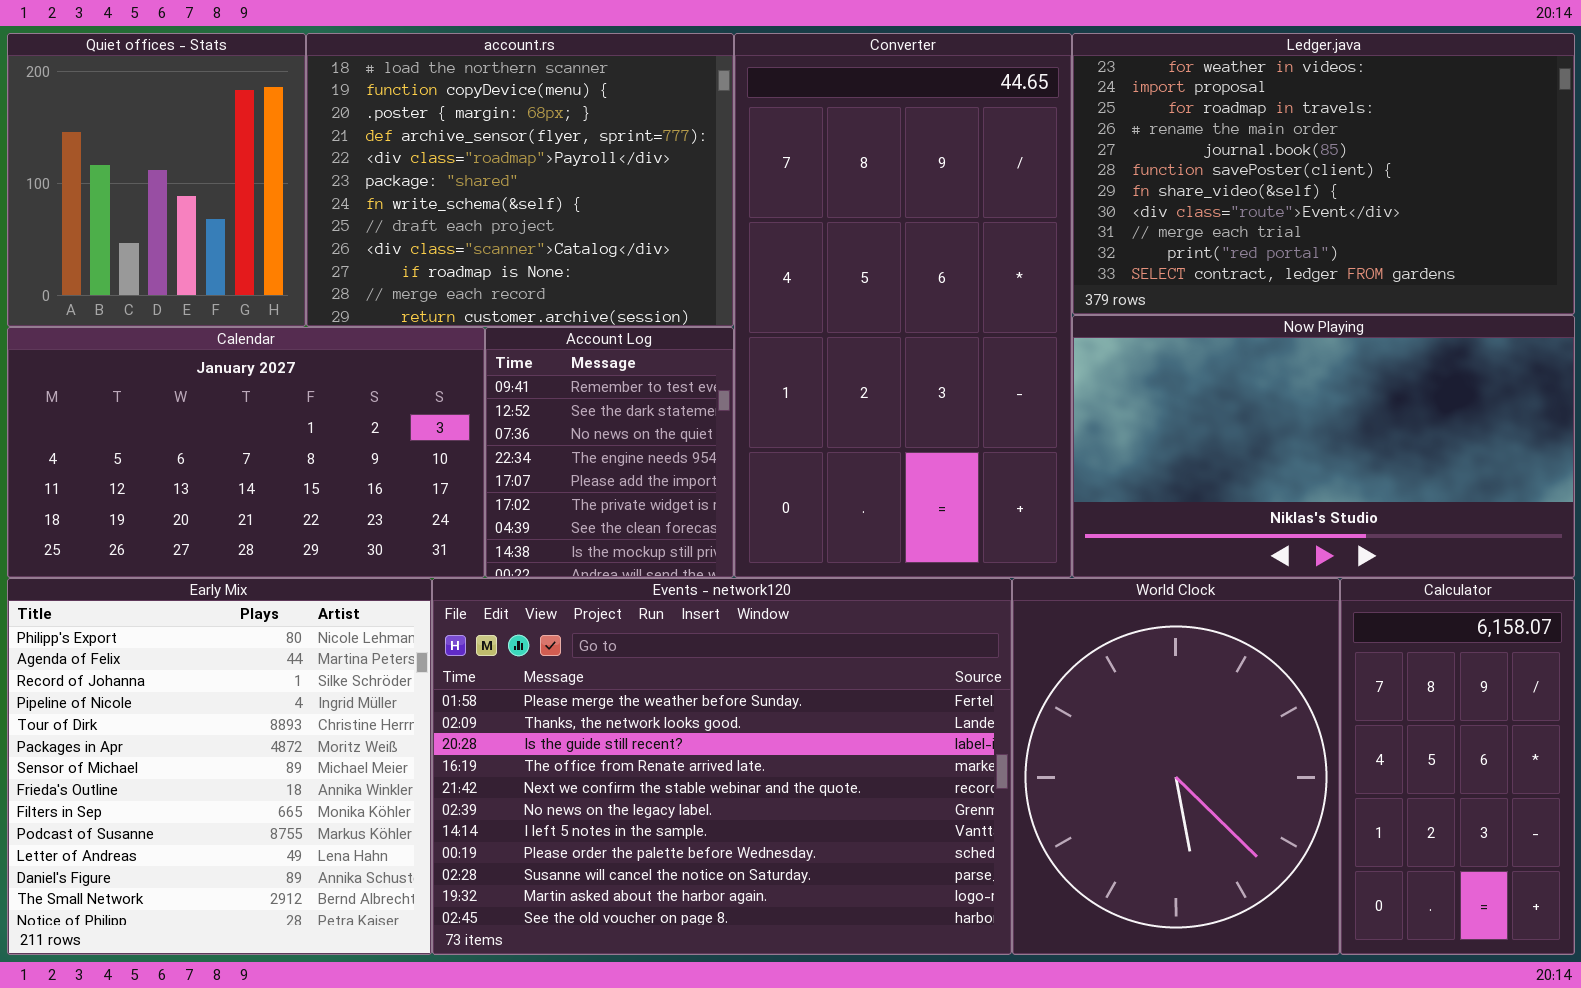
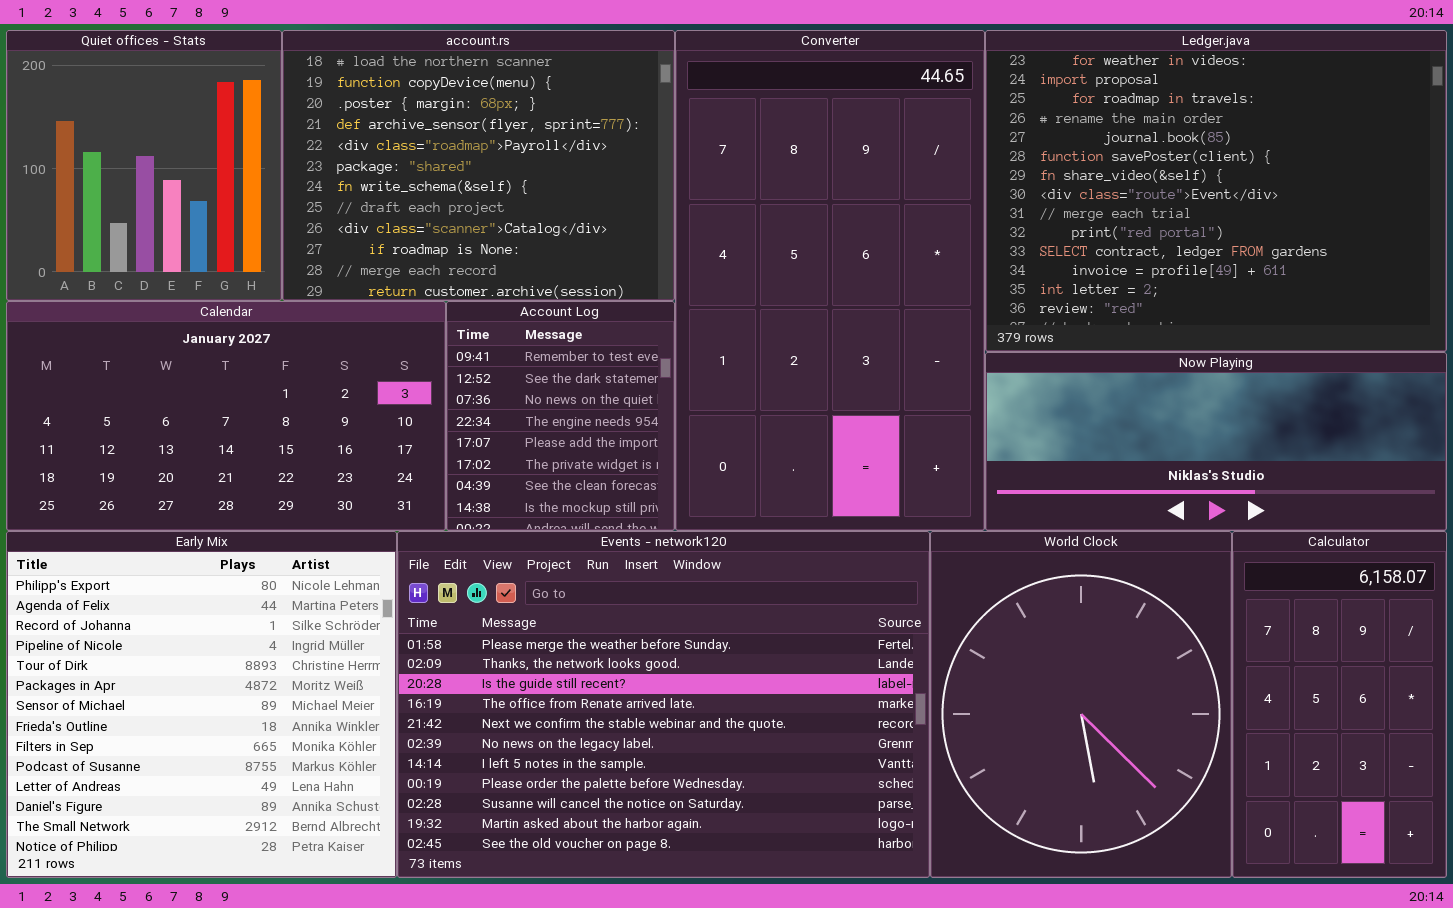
Ledger.java: [1072,33,1575,315] -> [985,30,1447,352], resized
Now Playing: [1072,315,1575,578] -> [985,352,1447,531], resized

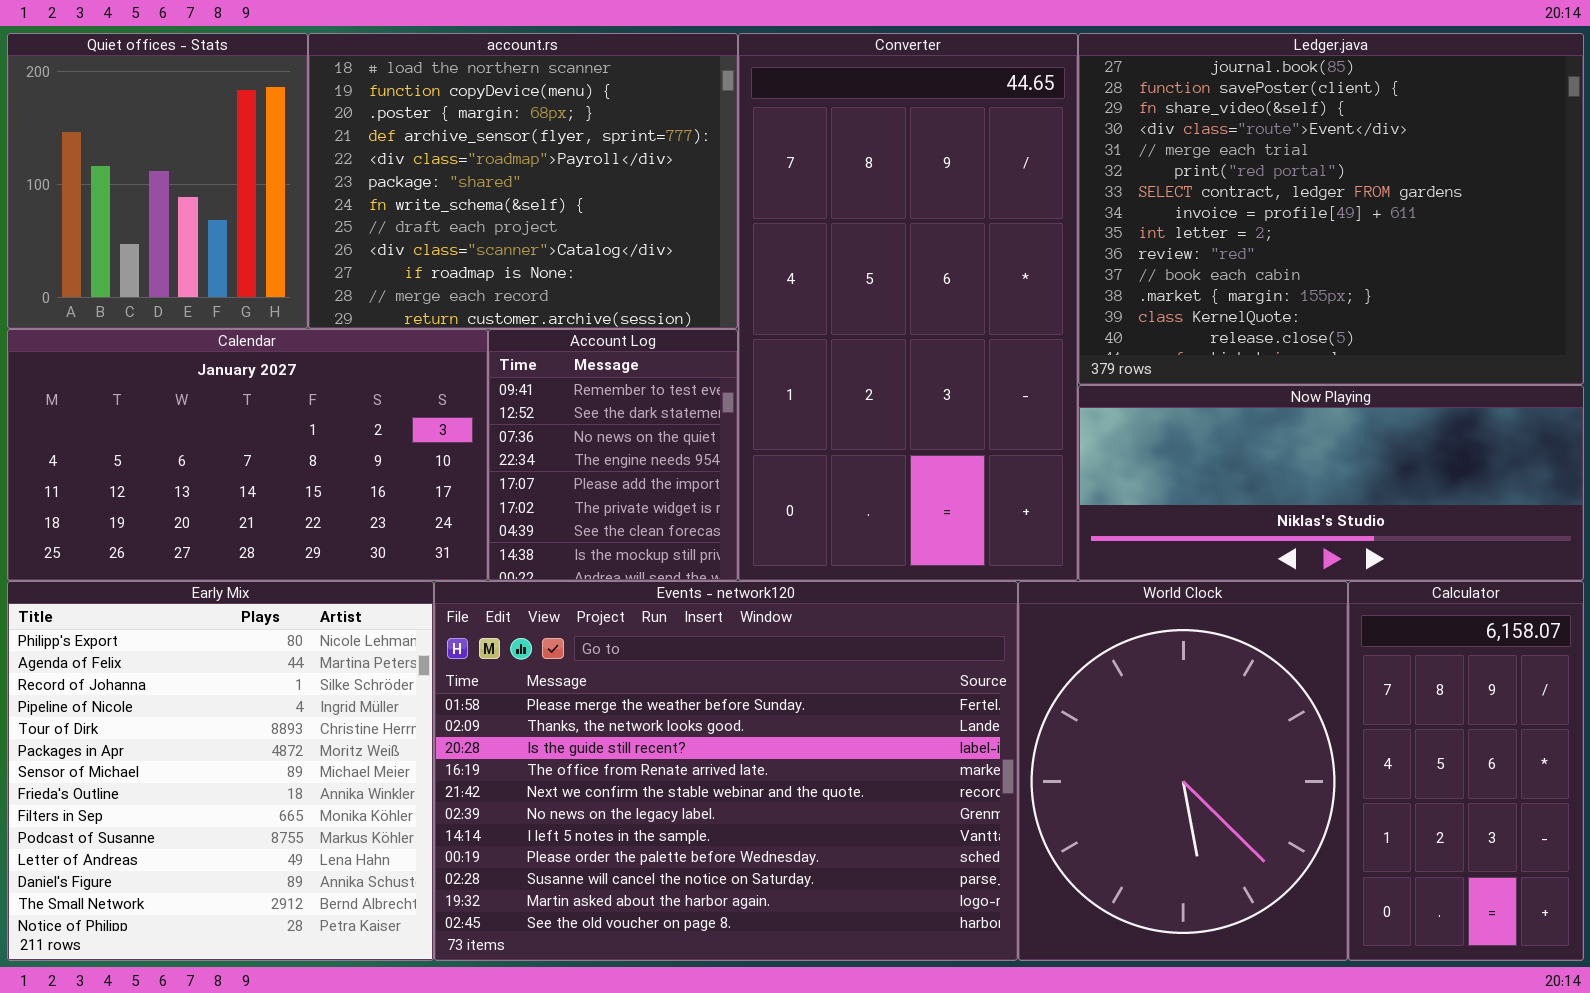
Ledger.java: [985,30,1447,352] -> [1078,33,1584,385], scrolled down 4 rows

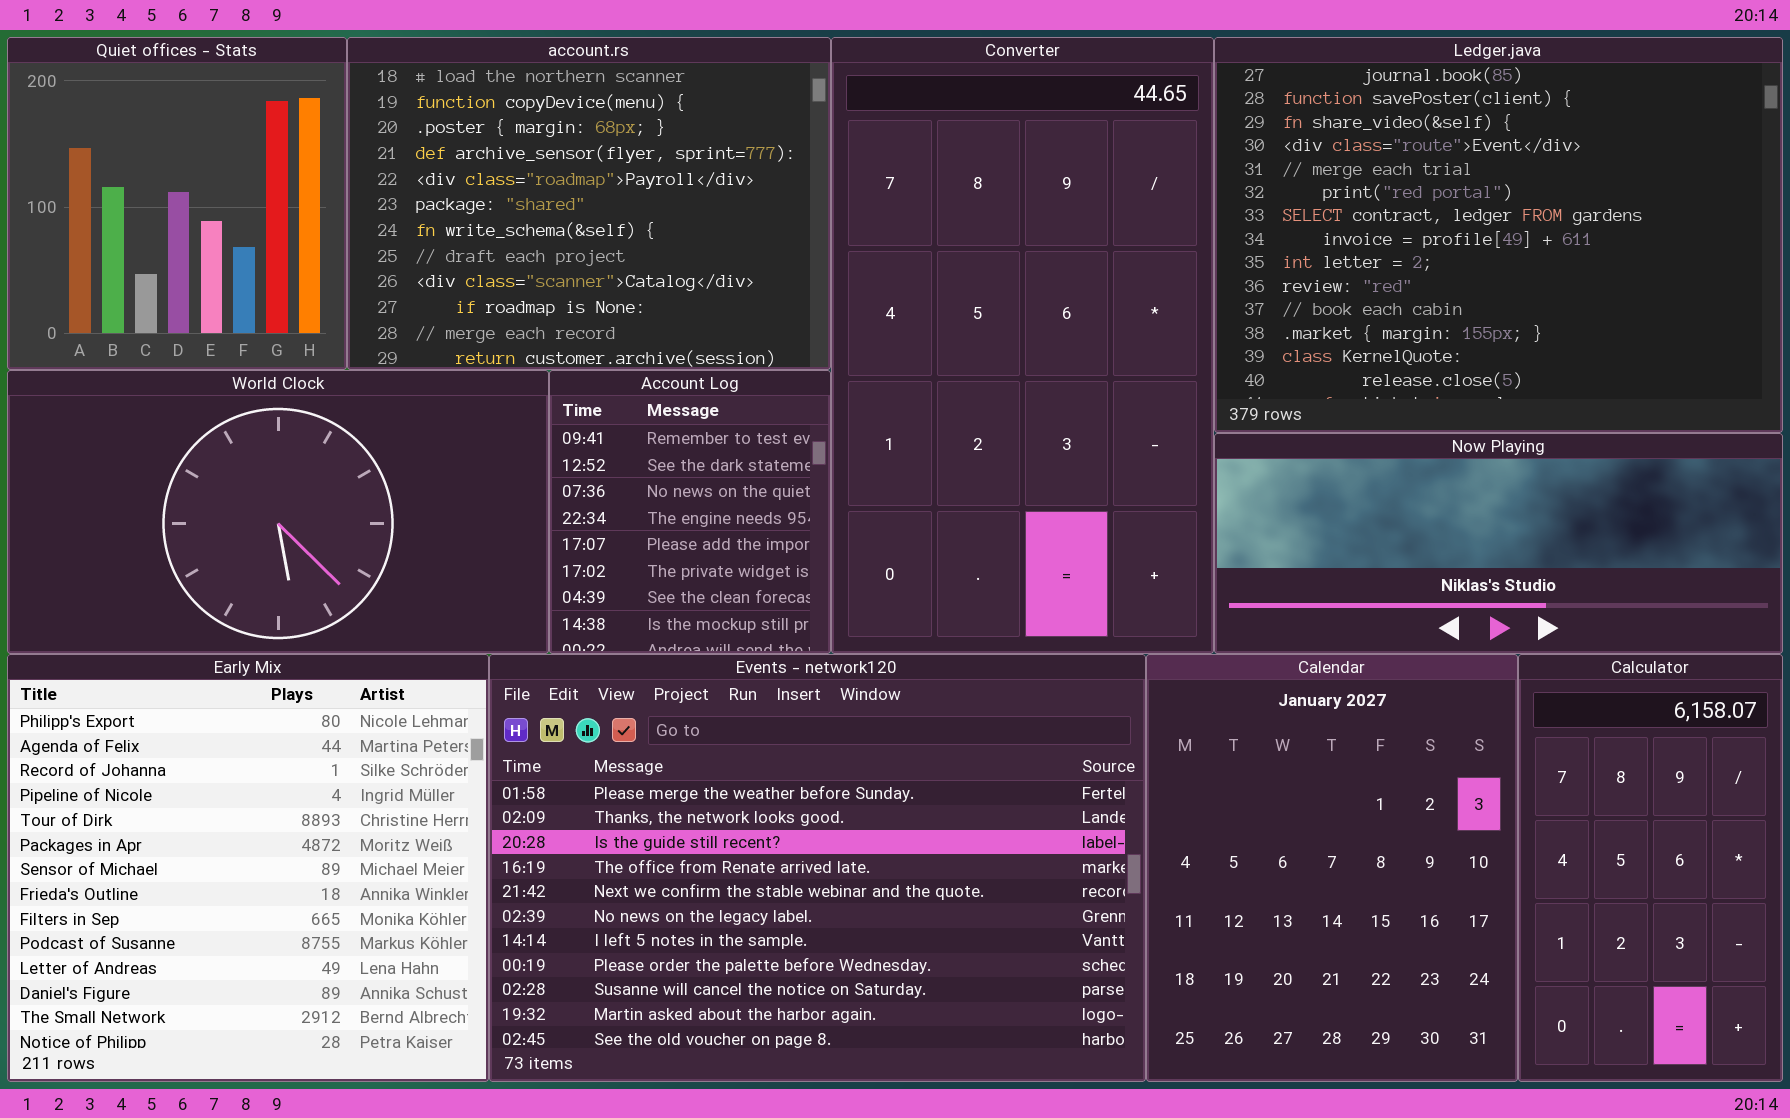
Calendar: [7,329,488,581] -> [1146,654,1518,1082], moved, resized
World Clock: [1018,581,1348,961] -> [7,370,549,654], moved, resized

